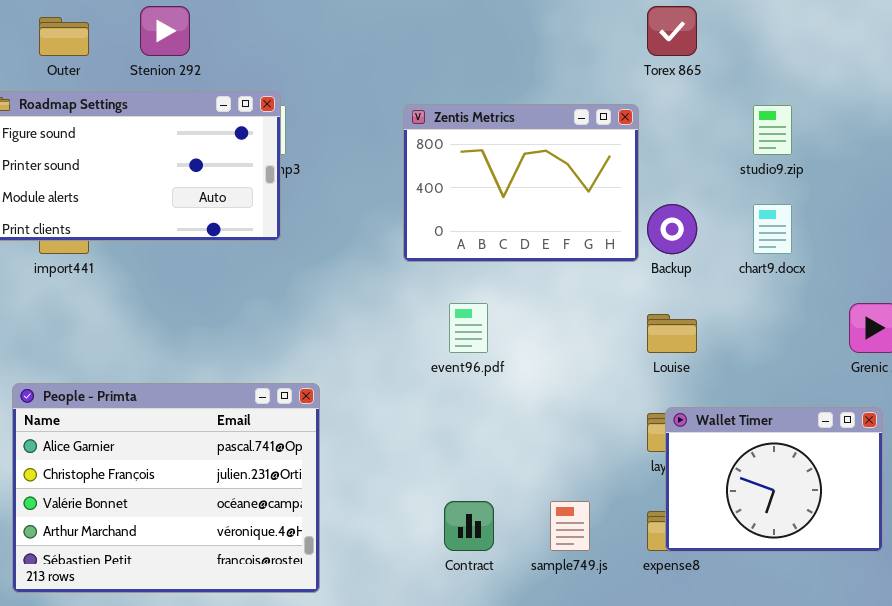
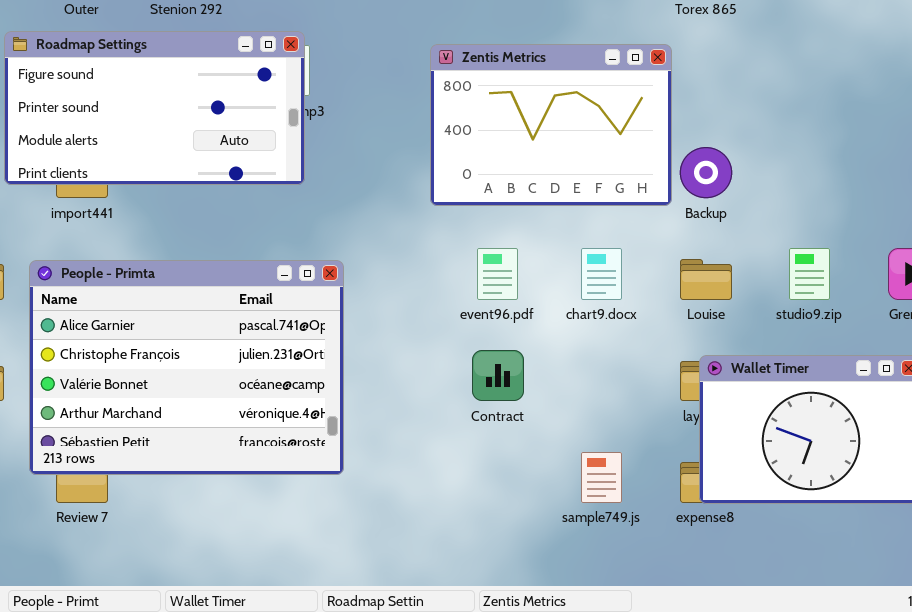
studio9.zip: [753,105,792,155] -> [789,248,830,300], moved
chart9.docx: [753,204,792,254] -> [581,248,622,300], moved
People - Primta: [12,383,320,593] -> [29,260,344,475], moved
Contract: [444,501,494,551] -> [472,350,524,401], moved

